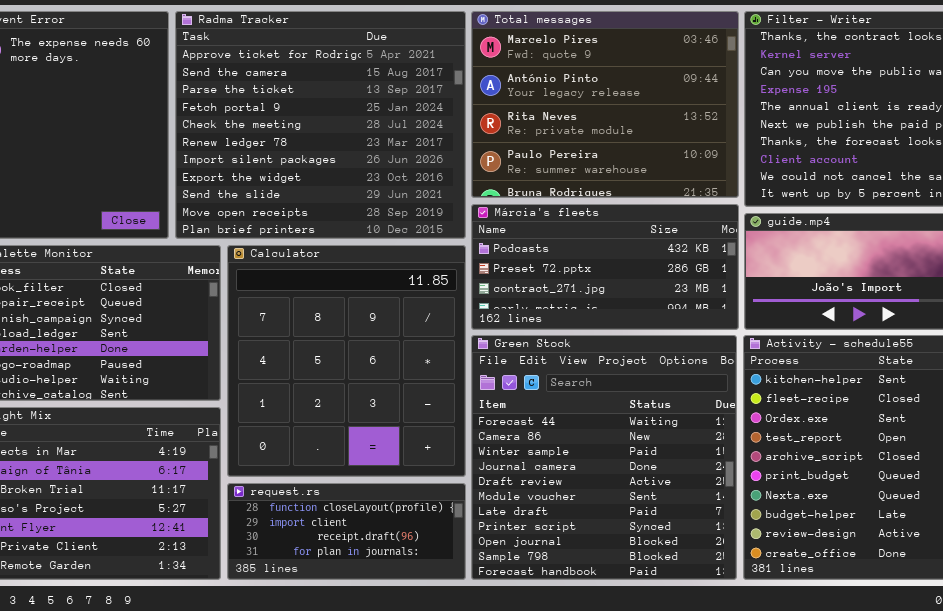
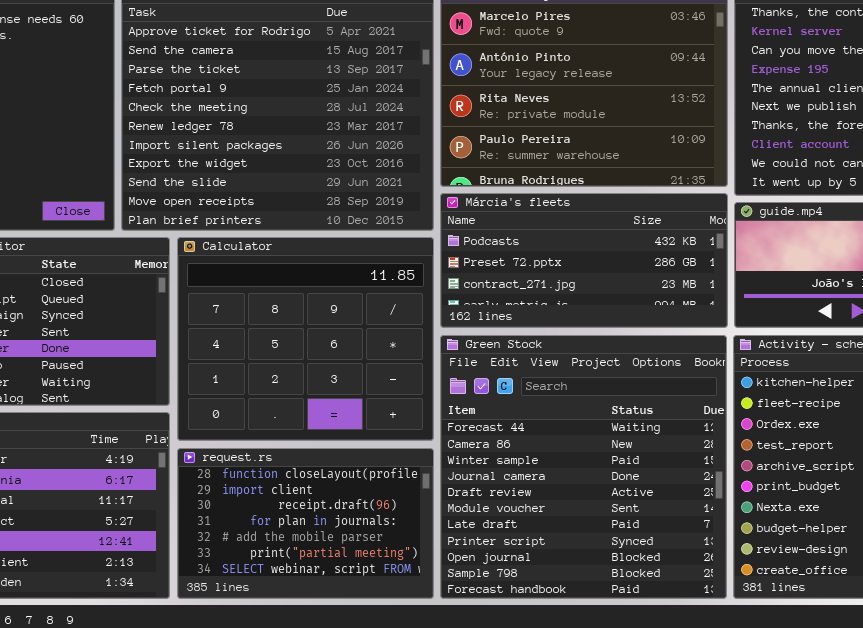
Calculator: [227,245,466,477] -> [177,237,434,441], resized
request.rs: [227,483,466,580] -> [177,448,434,599], resized

